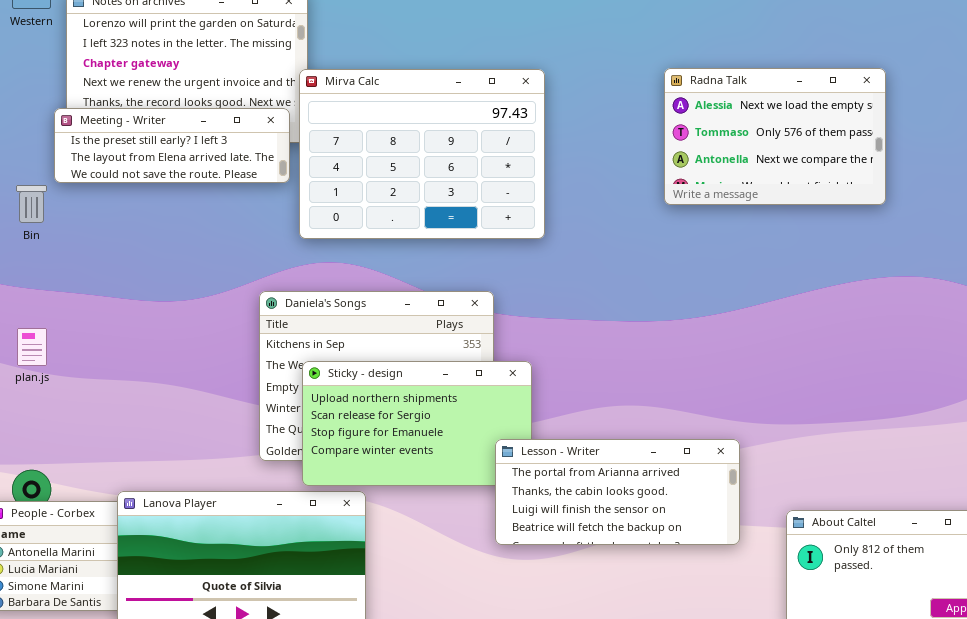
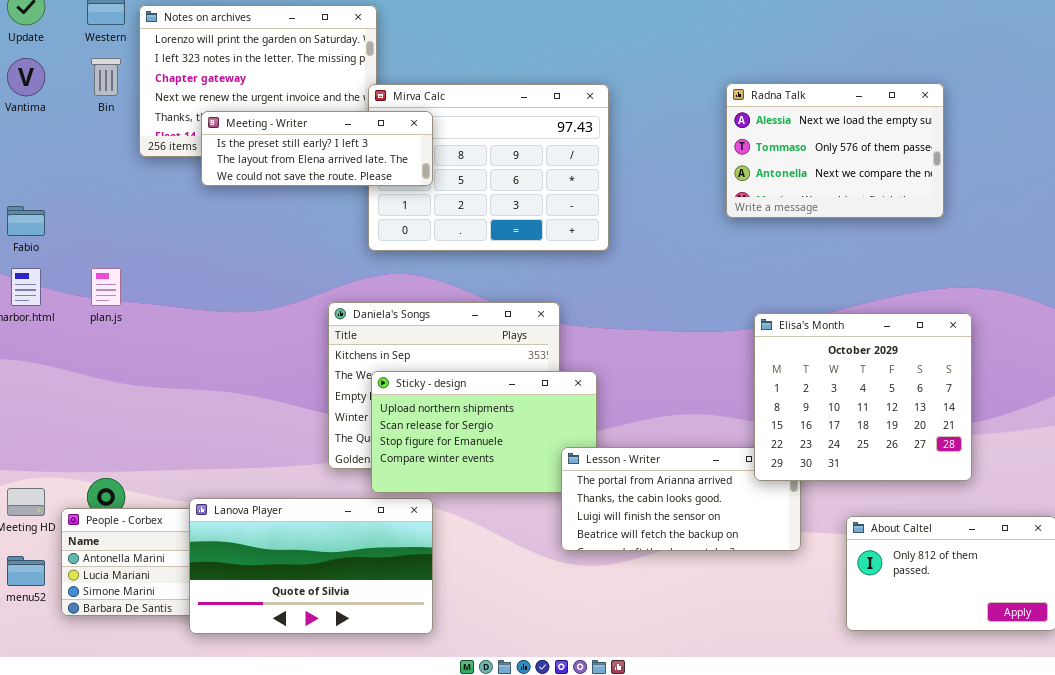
Meeting - Writer: [54,108,290,183] -> [201,111,433,186], moved
Bin: [16,185,47,223] -> [91,58,121,96], moved
Elisa's Month: none -> [754,313,972,481], opened
plan.js: [17,328,47,366] -> [91,268,121,306], moved

